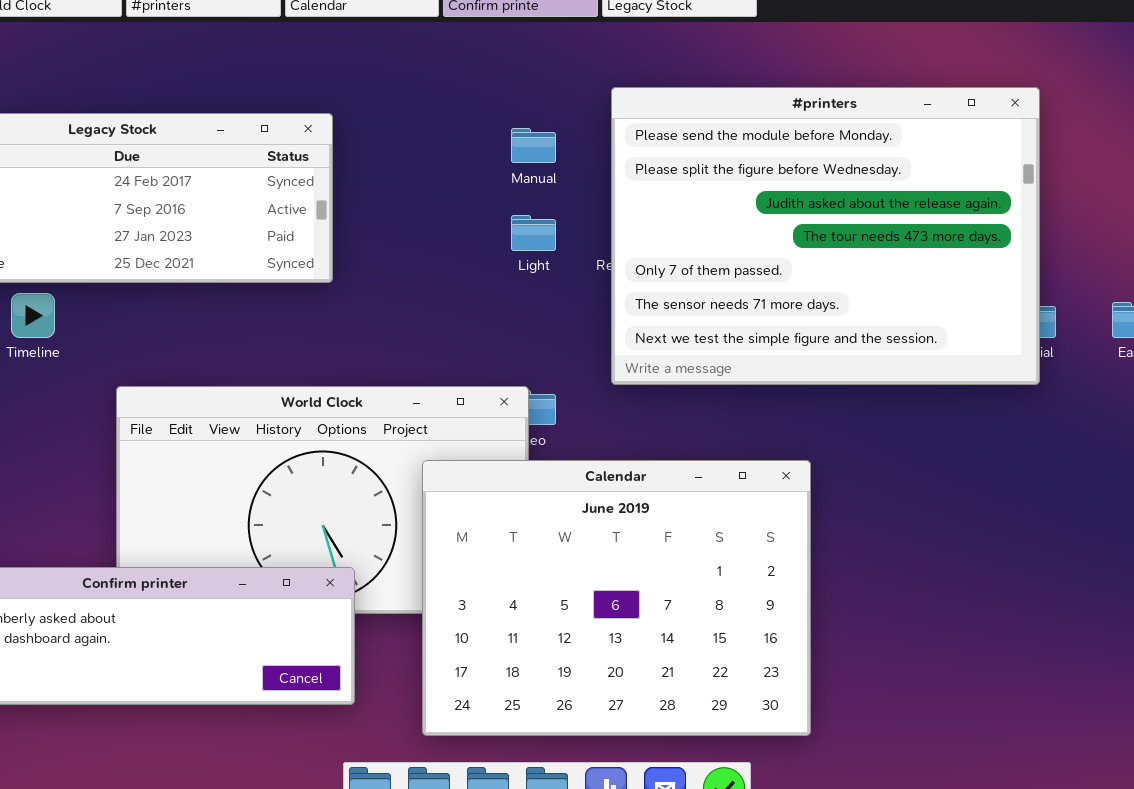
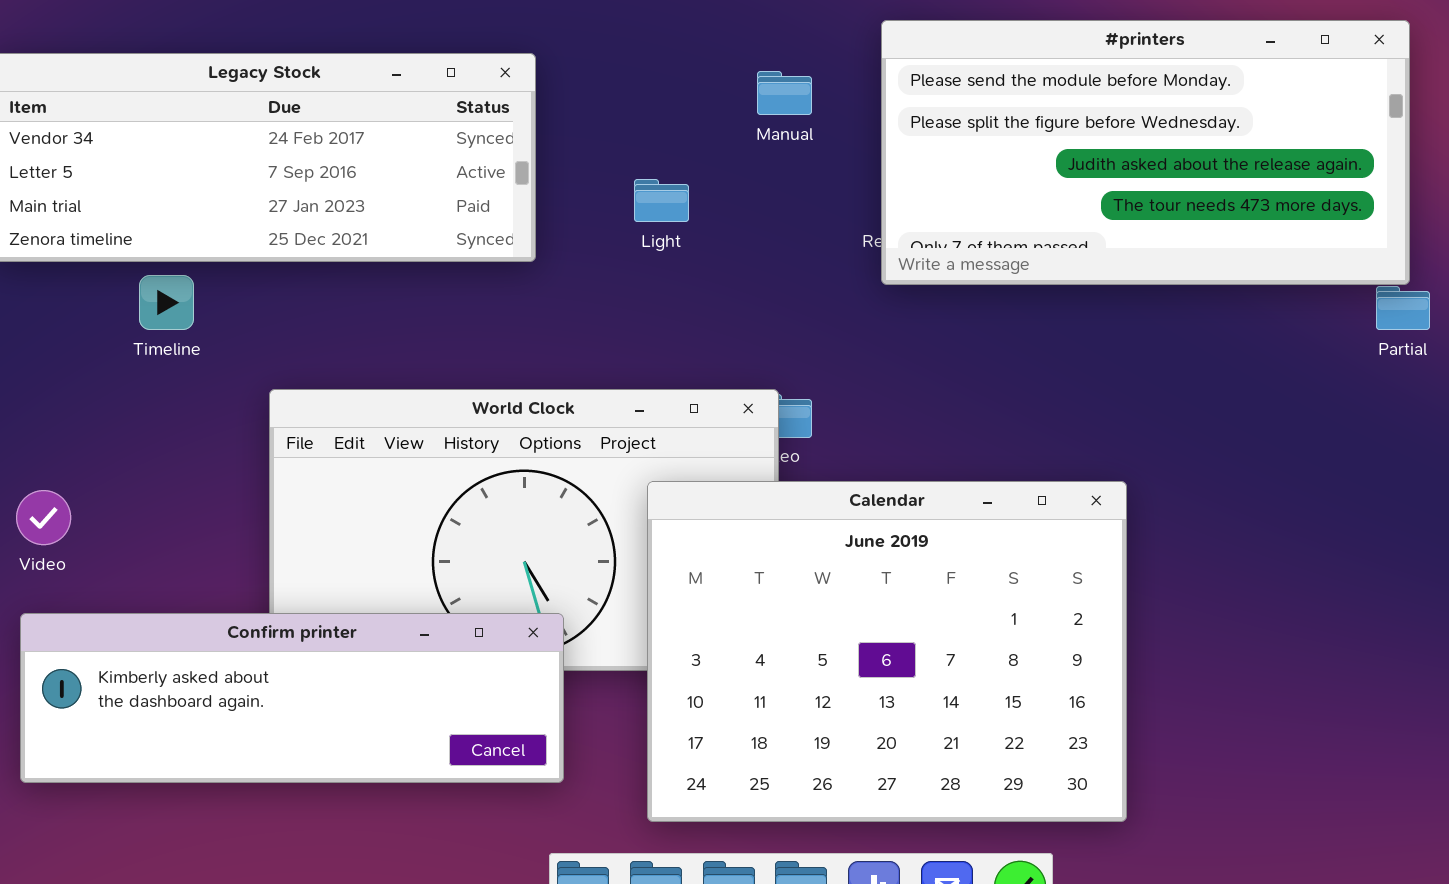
#printers: [611,87,1040,385] -> [881,20,1410,285], resized
Light: [511,215,556,251] -> [634,179,689,222], moved

